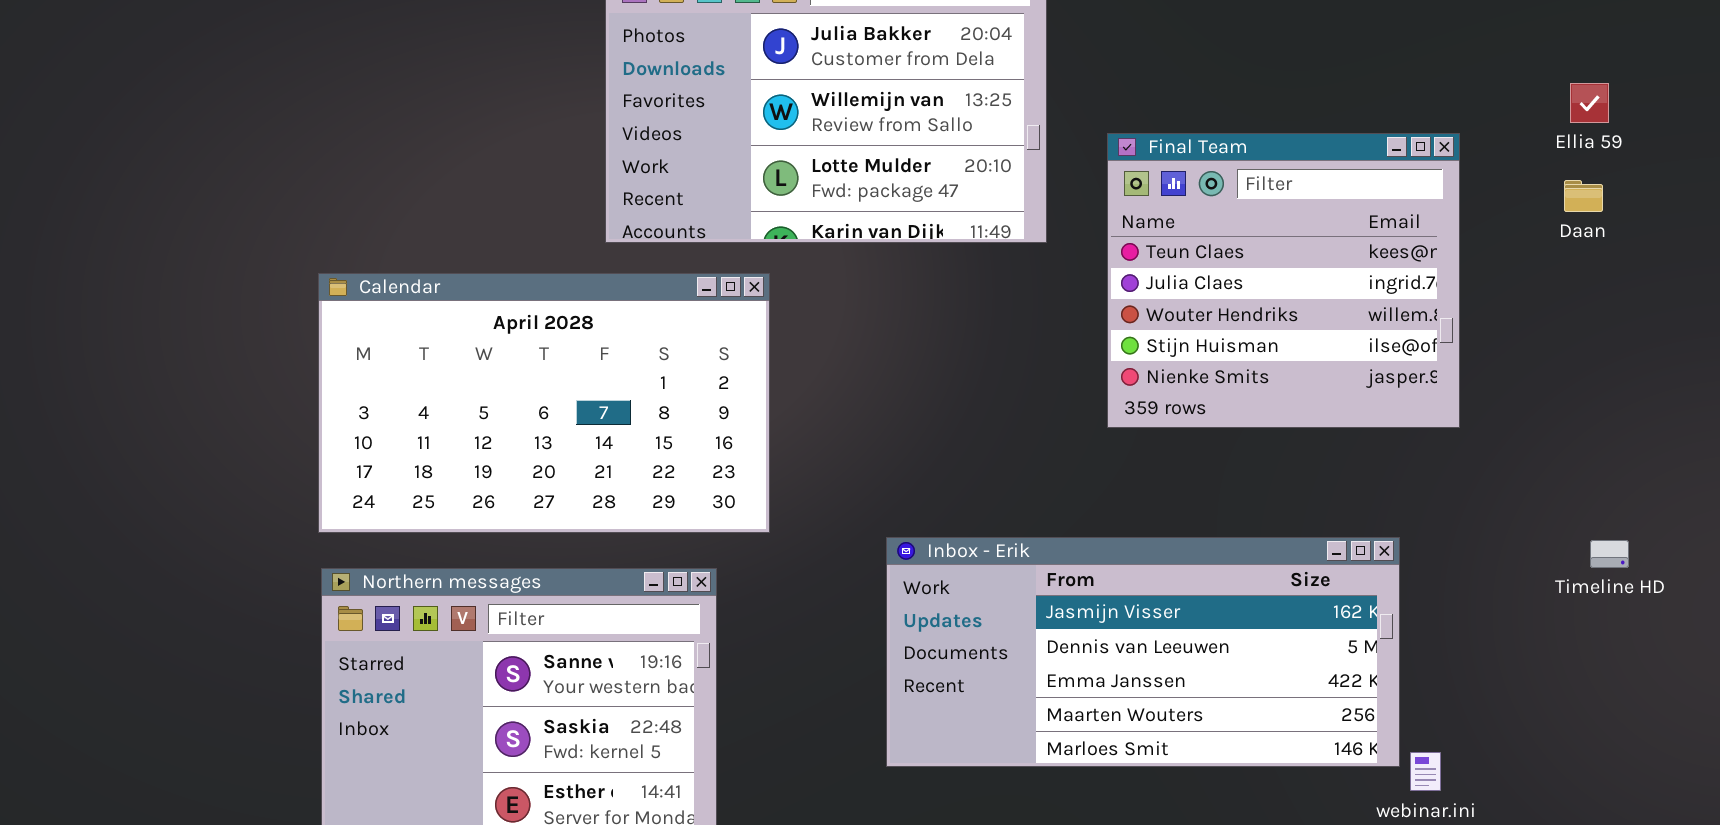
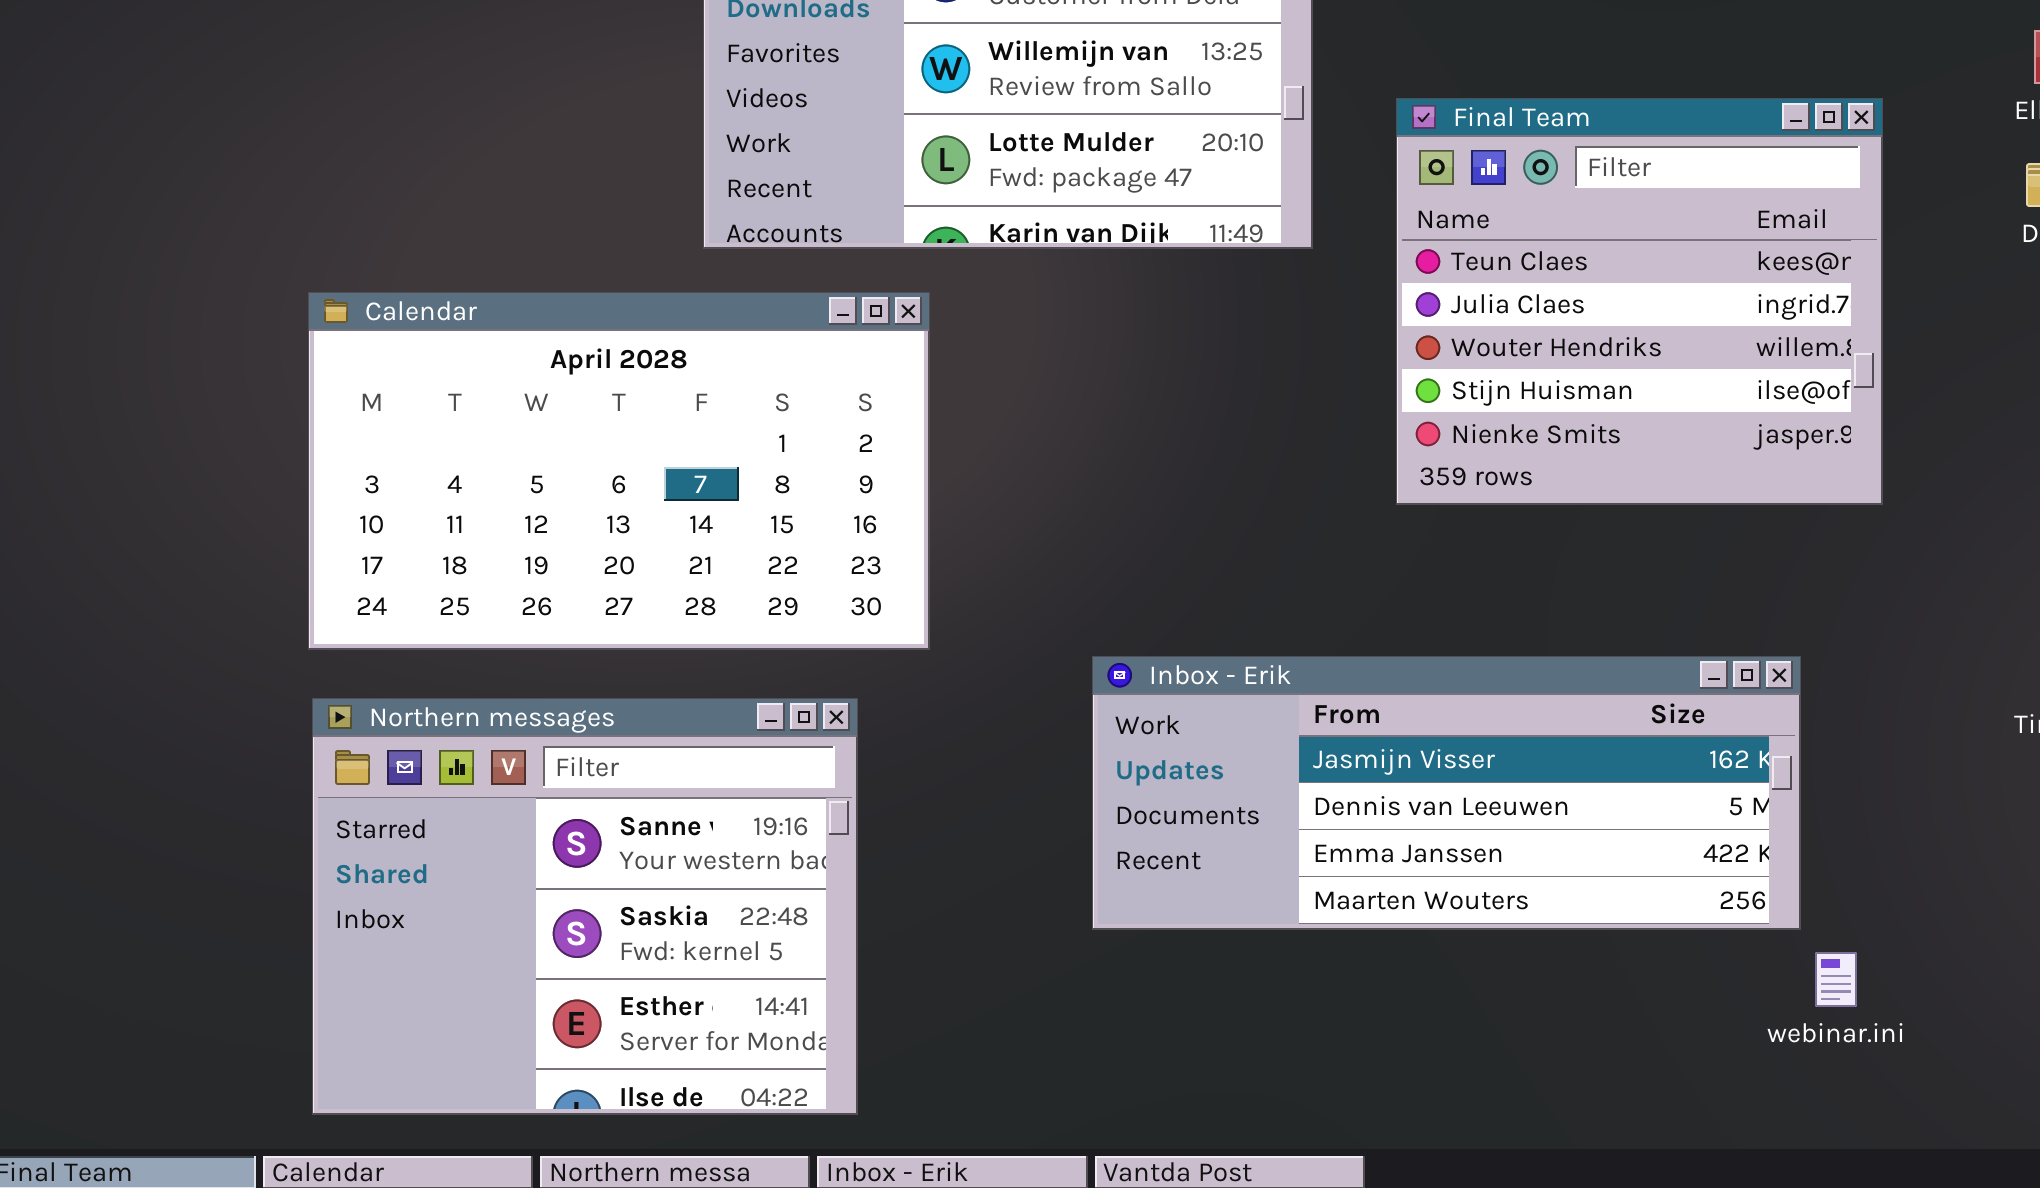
Inbox - Erik: [886,537,1400,767] -> [1092,656,1801,930], resized

